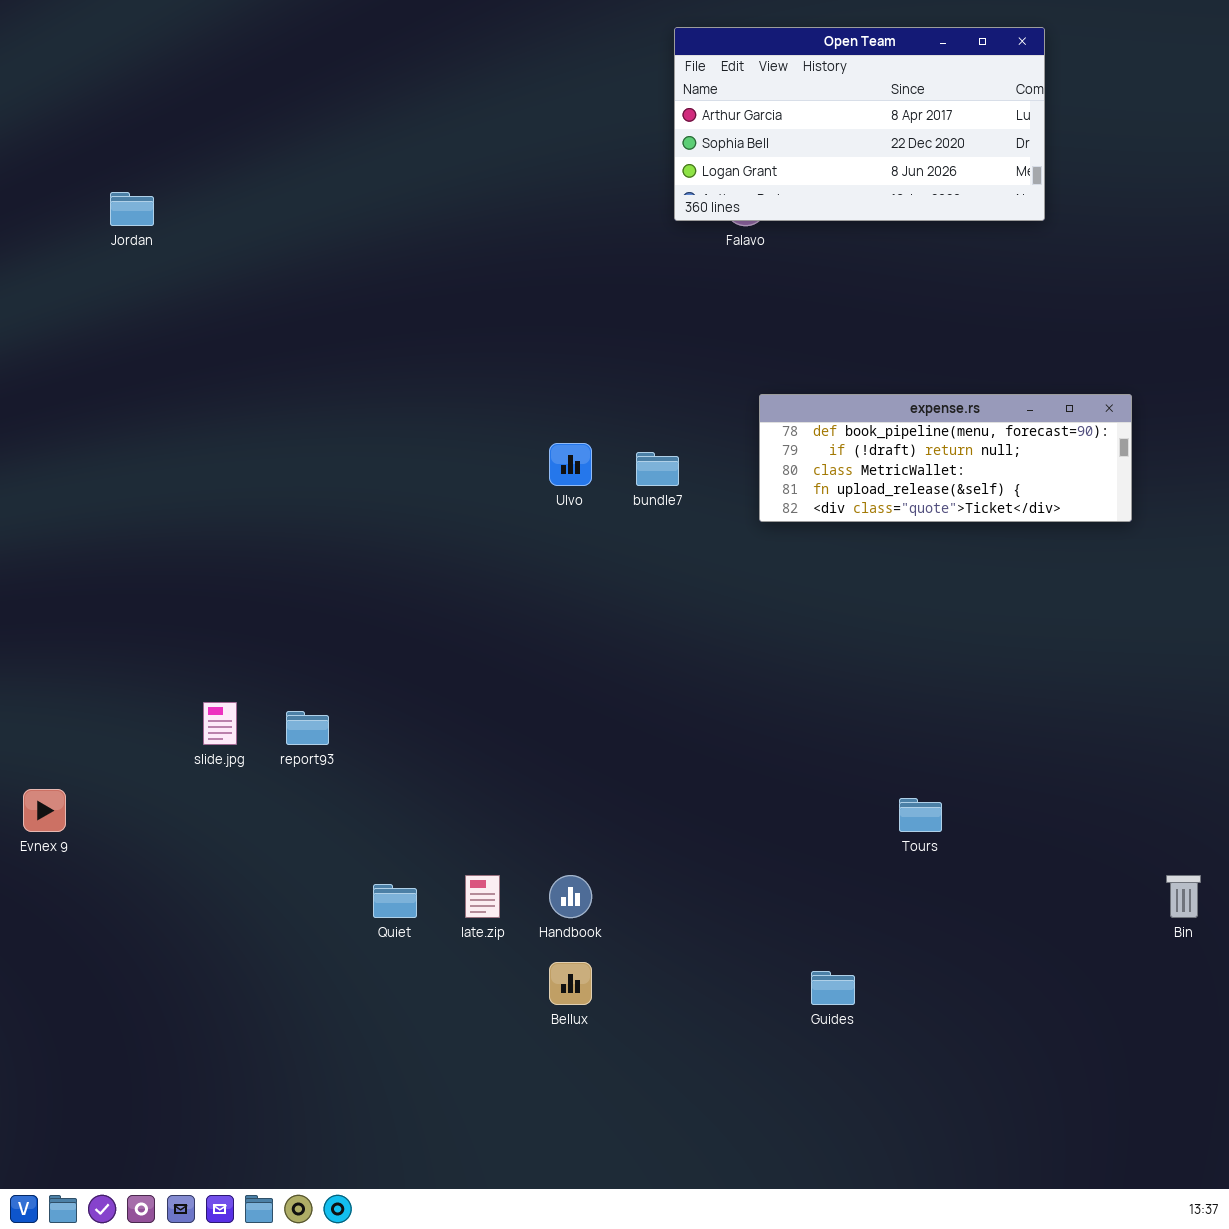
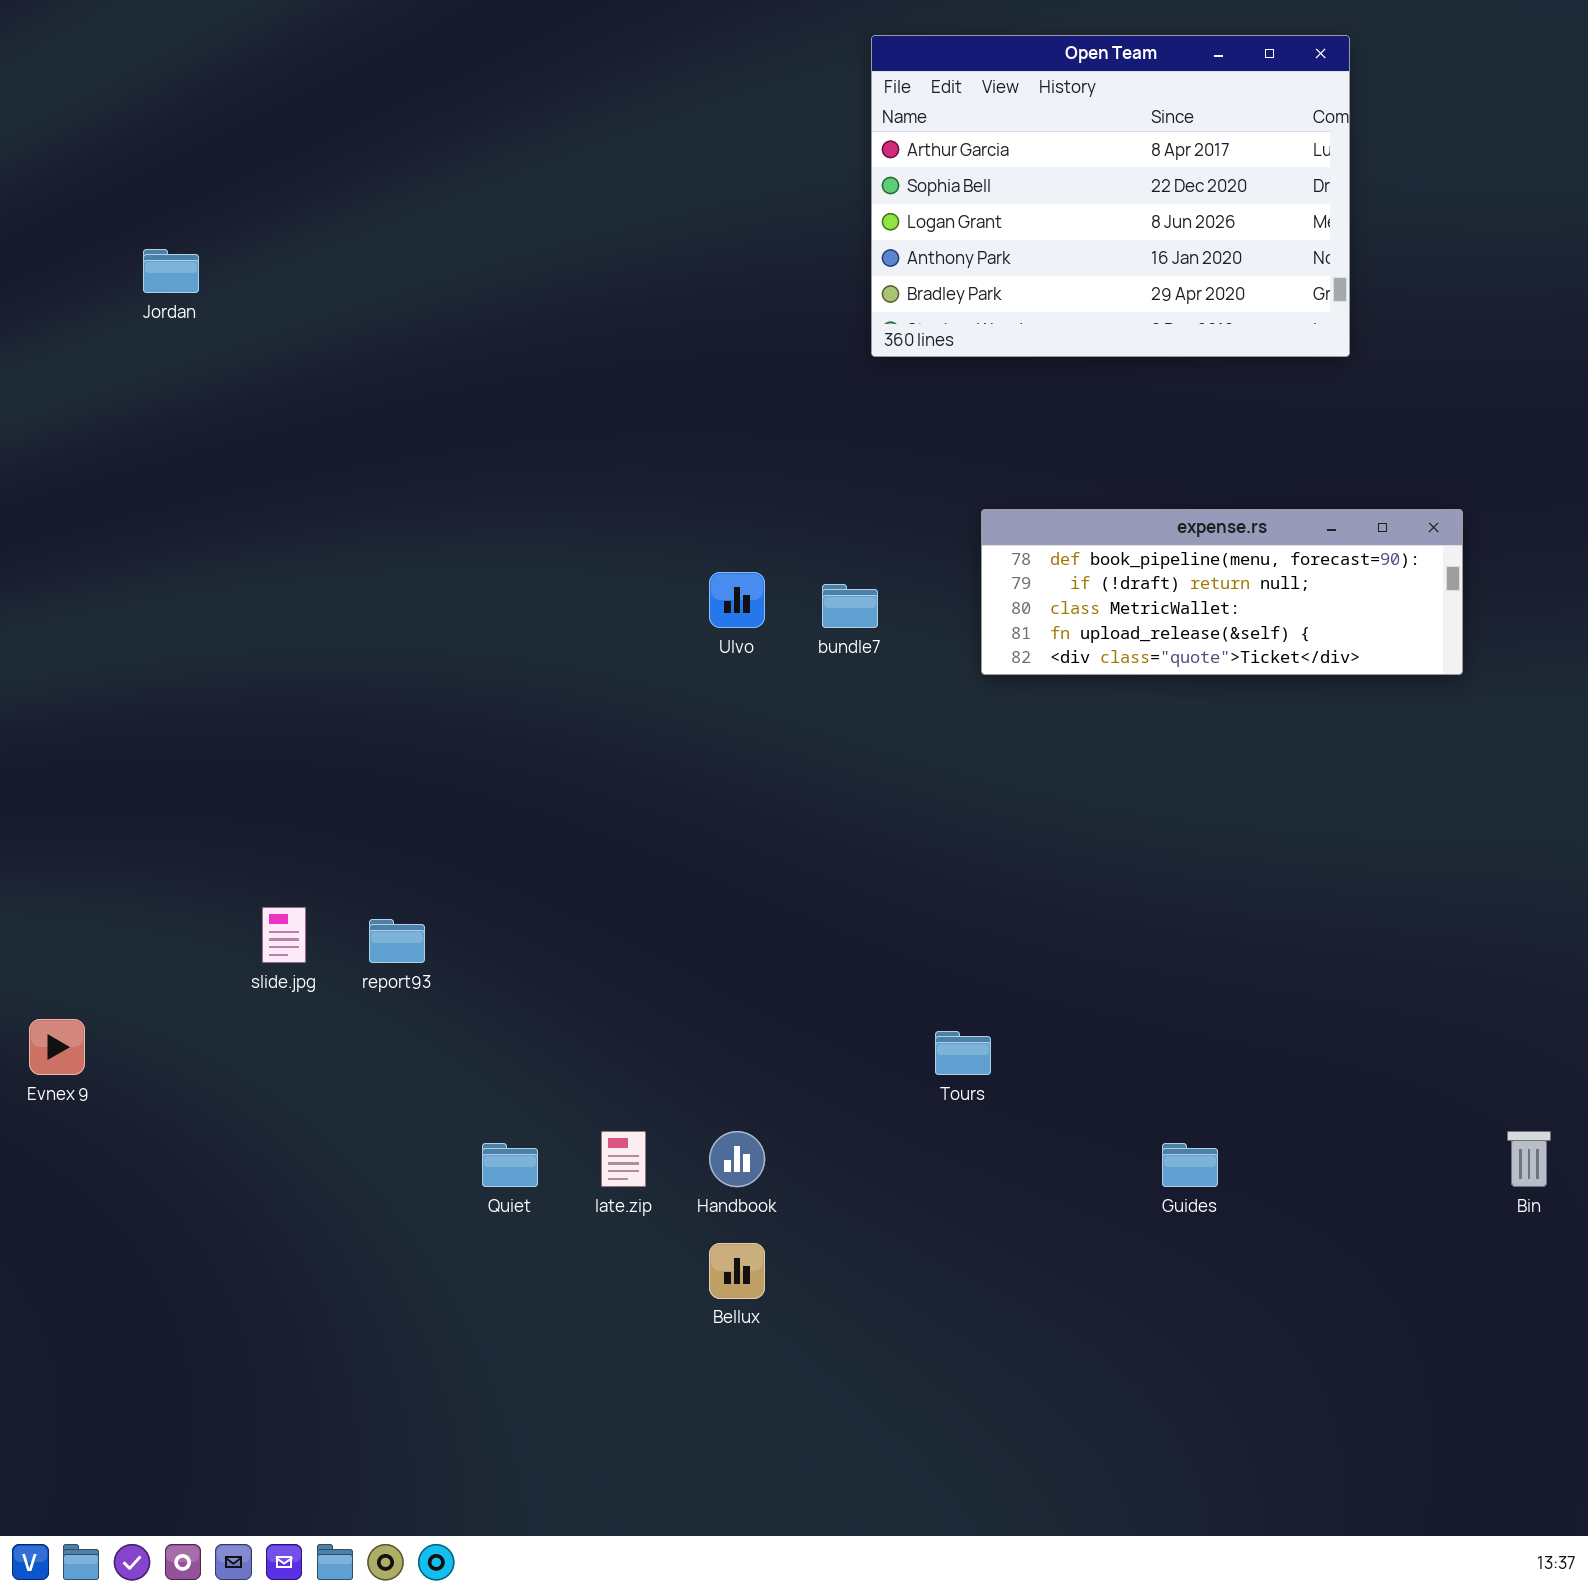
Open Team: [674,27,1045,221] -> [871,35,1350,357], resized
Tours: [899,798,942,832] -> [935,1031,991,1075], moved
Guides: [811,971,855,1005] -> [1162,1143,1218,1187], moved

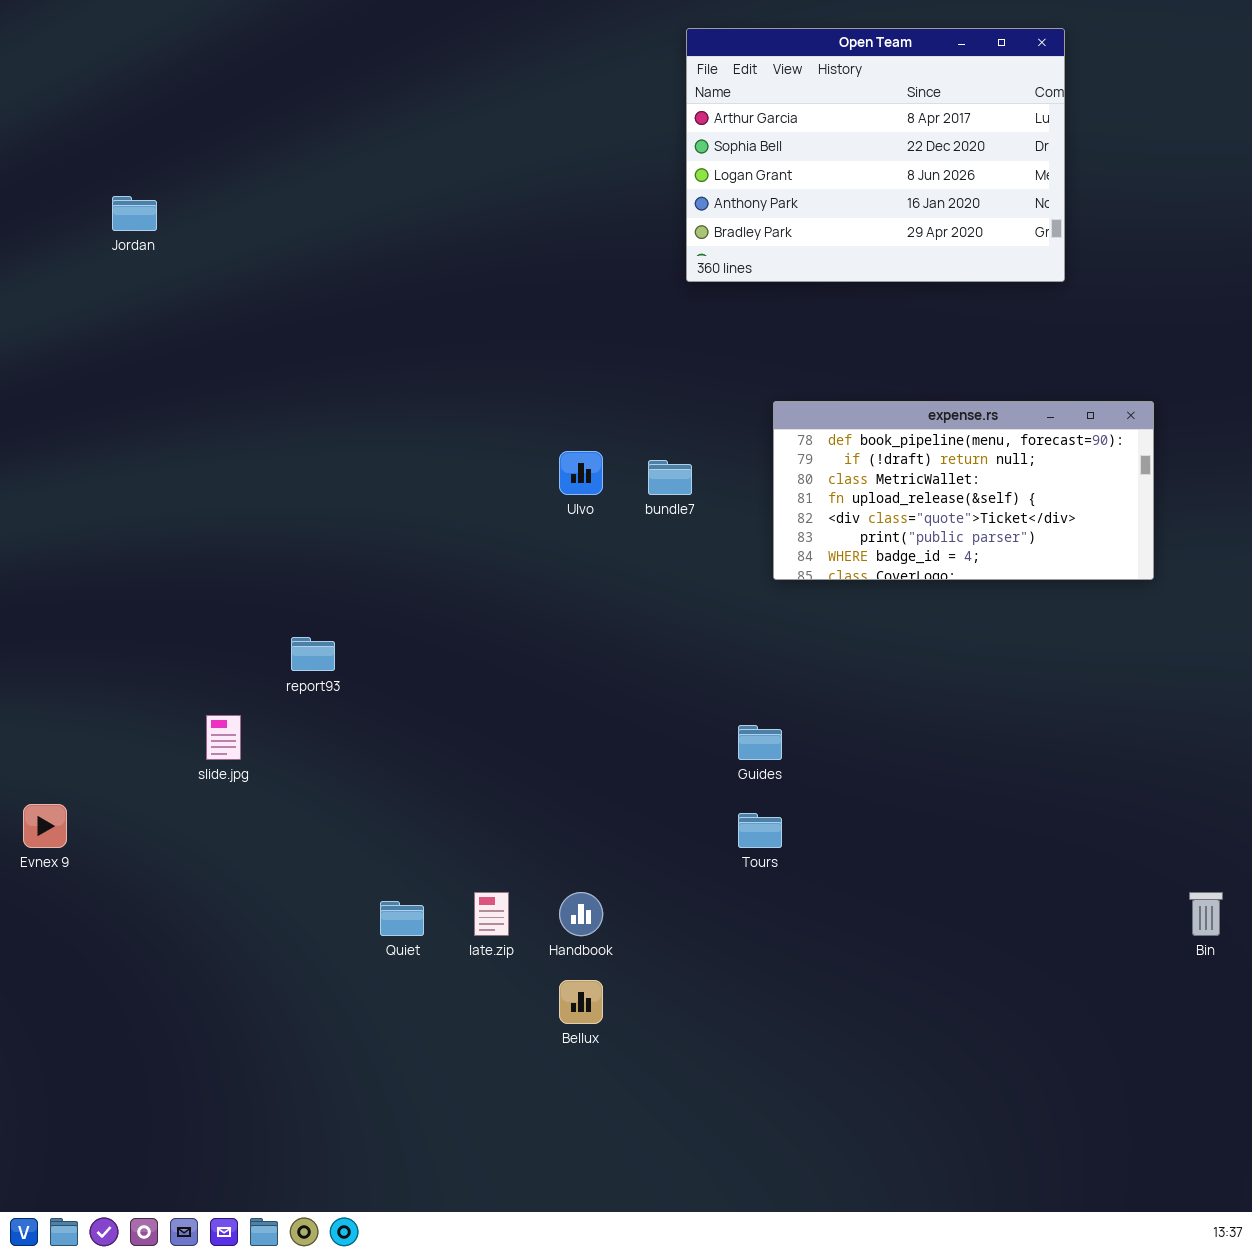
expense.rs: [981,509,1463,675] -> [773,401,1154,580], resized
report93: [369,919,425,963] -> [291,637,335,671], moved
Guides: [1162,1143,1218,1187] -> [738,725,782,760], moved

